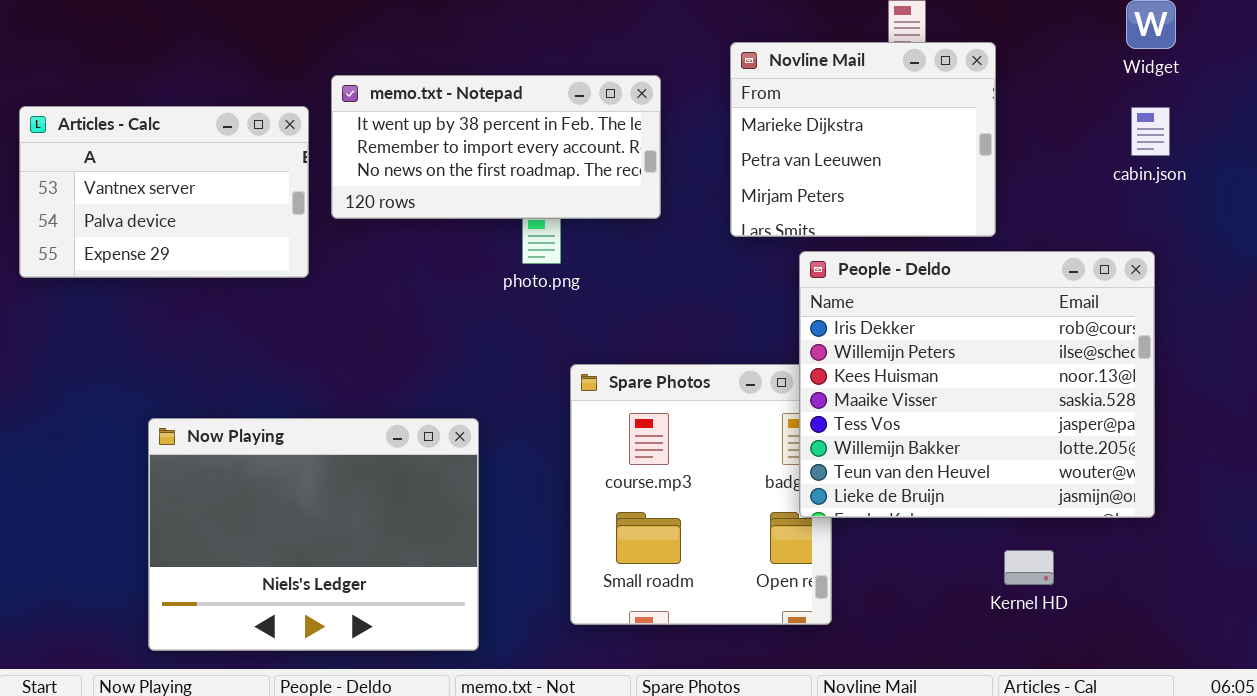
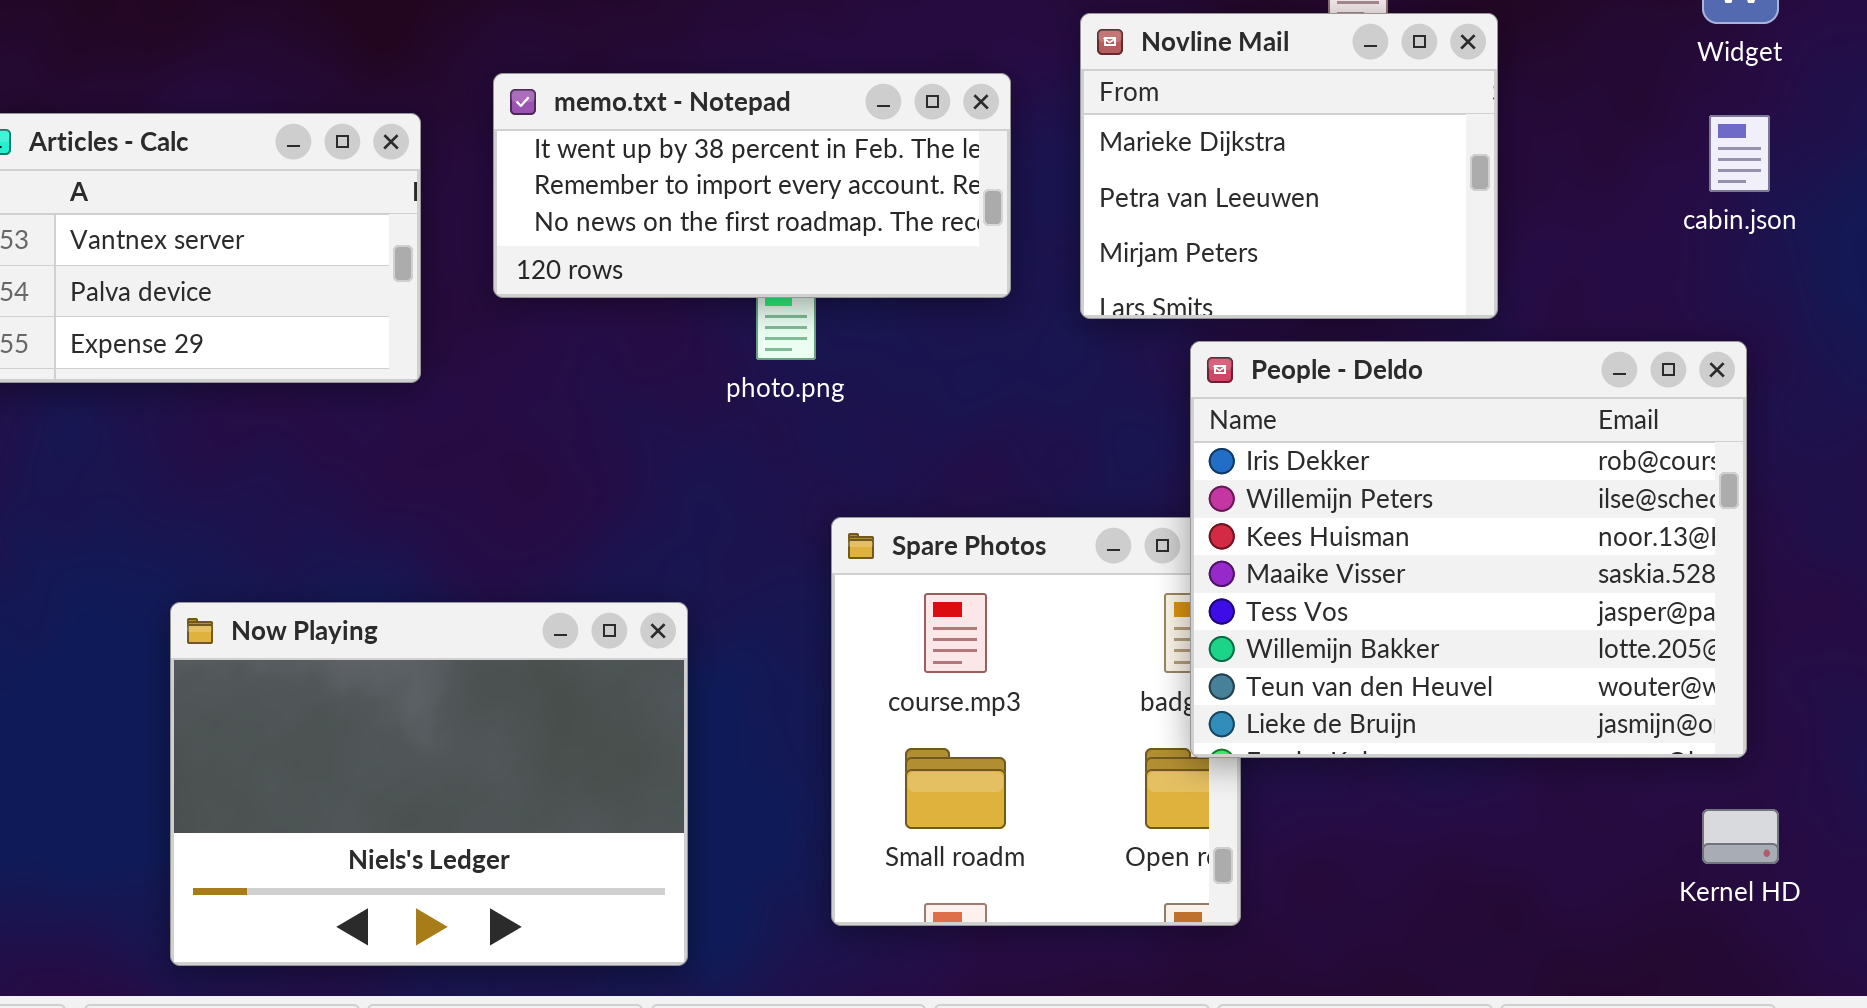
memo.txt - Notepad: [331,75,661,219] -> [493,73,1011,298], moved
Kernel HD: [1004,550,1054,585] -> [1702,809,1779,864], moved

